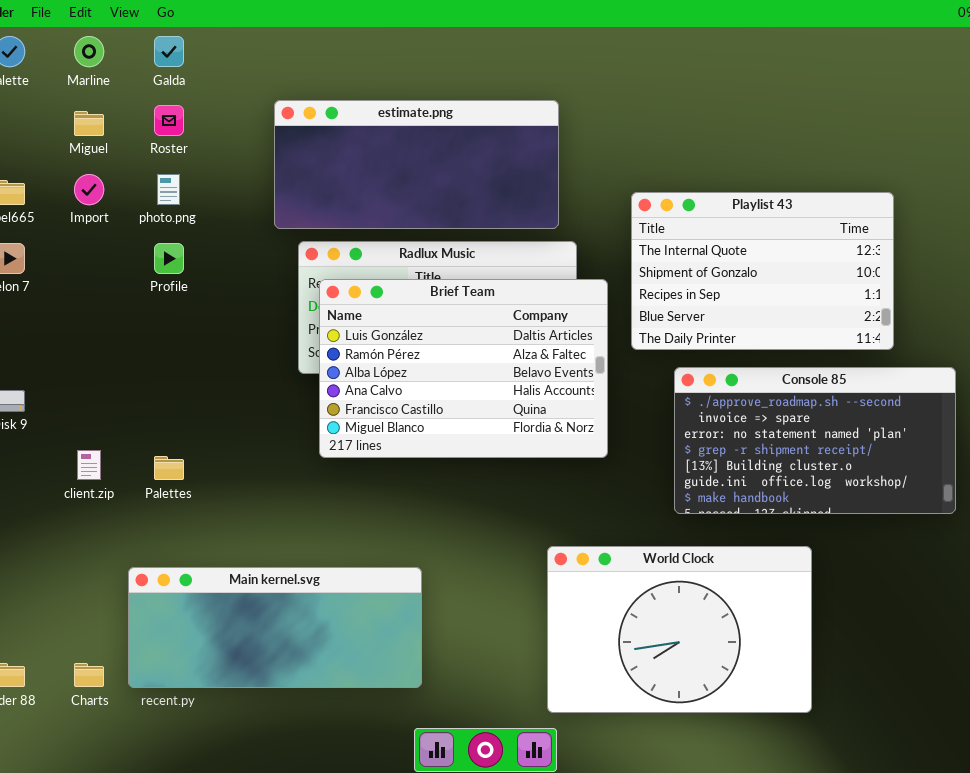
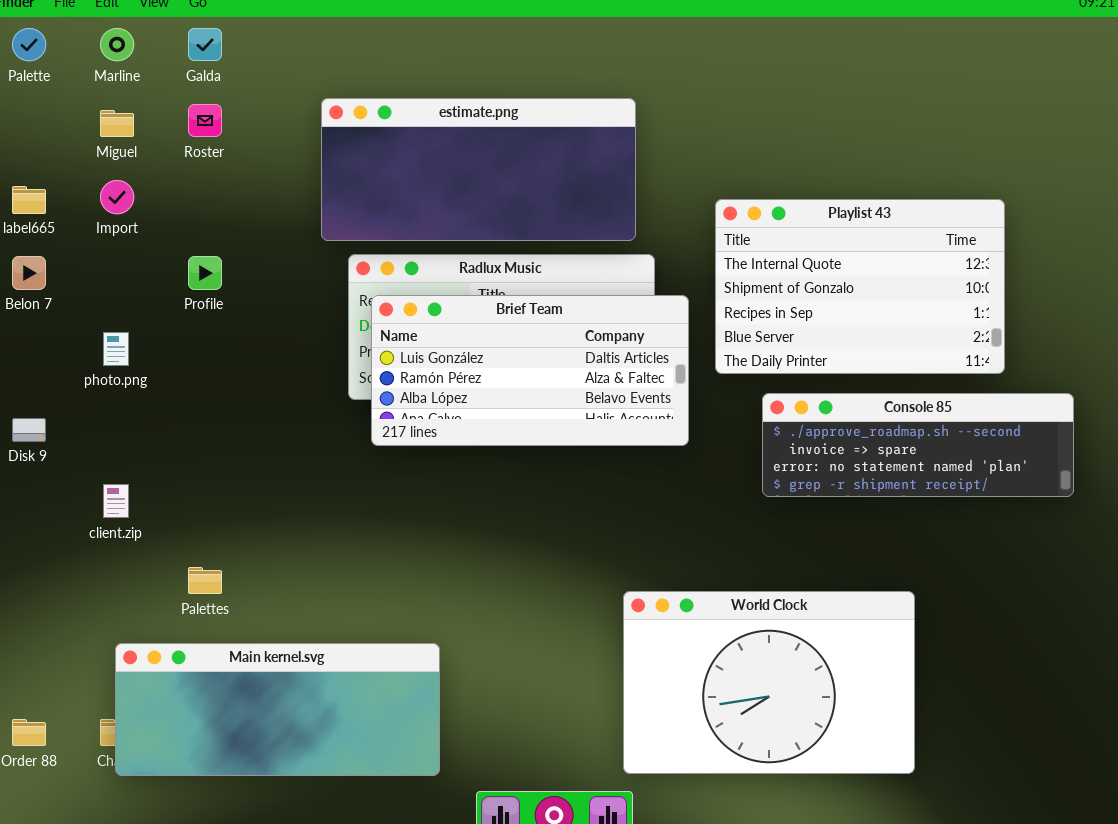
photo.png: [157,174,180,205] -> [103,332,129,366], moved
Brief Team: [319,279,608,458] -> [371,295,689,446], resized
Console 85: [674,367,956,514] -> [762,393,1074,497], resized
Palettes: [154,456,184,480] -> [188,567,222,594], moved
Main kernel.svg: [128,567,422,688] -> [115,643,440,776], moved

